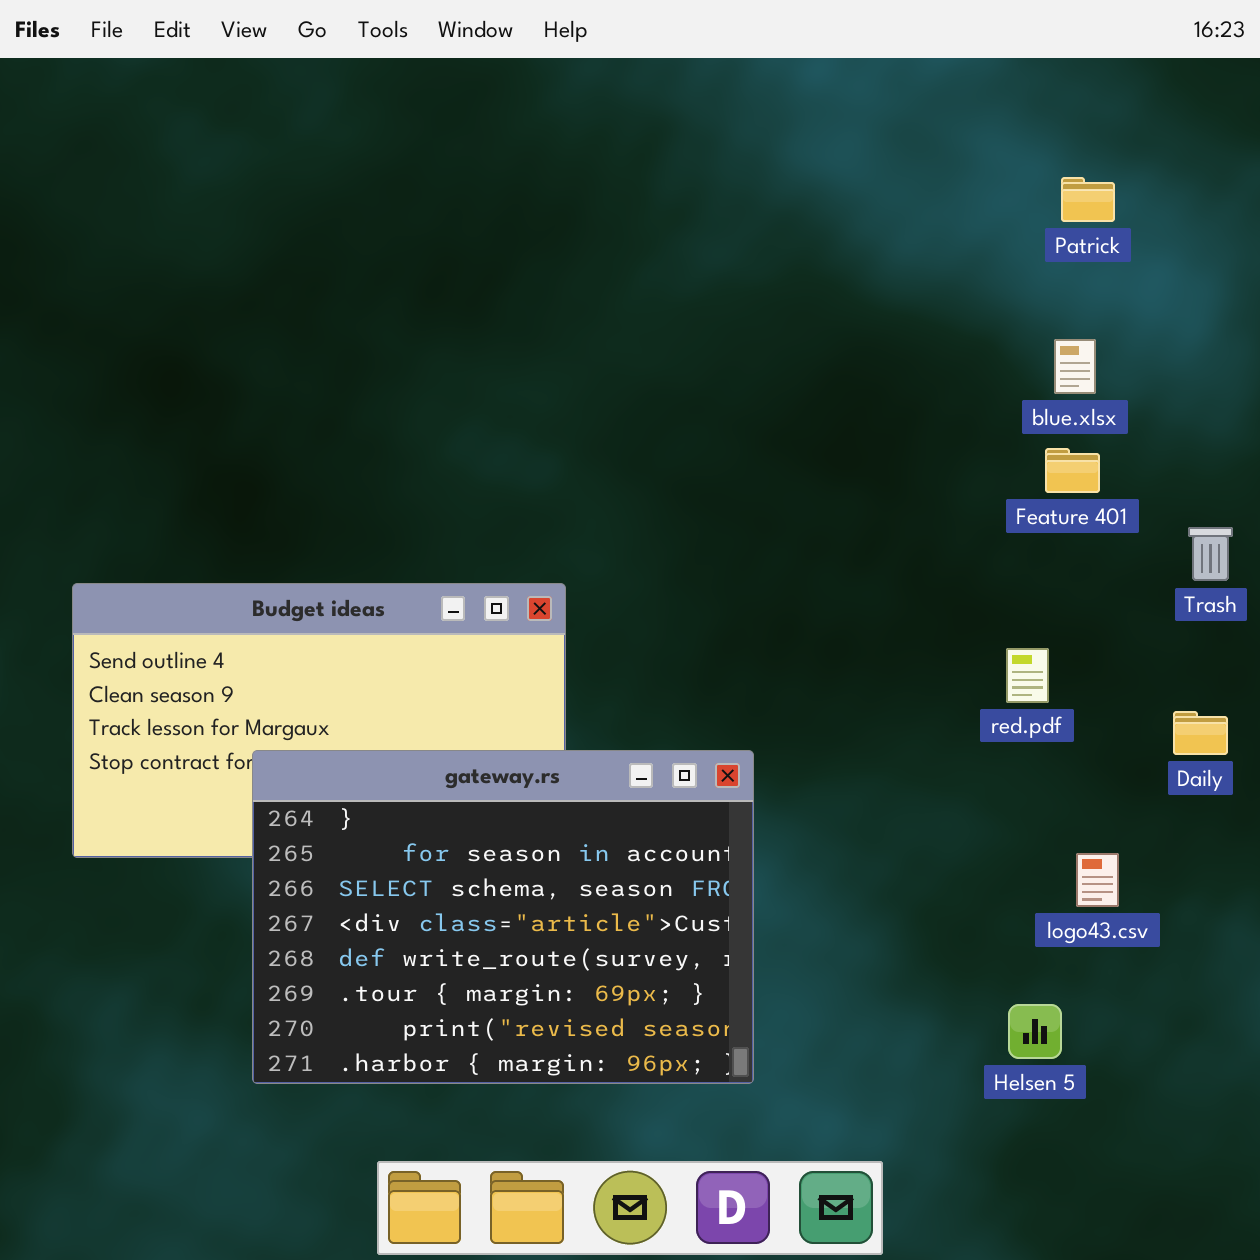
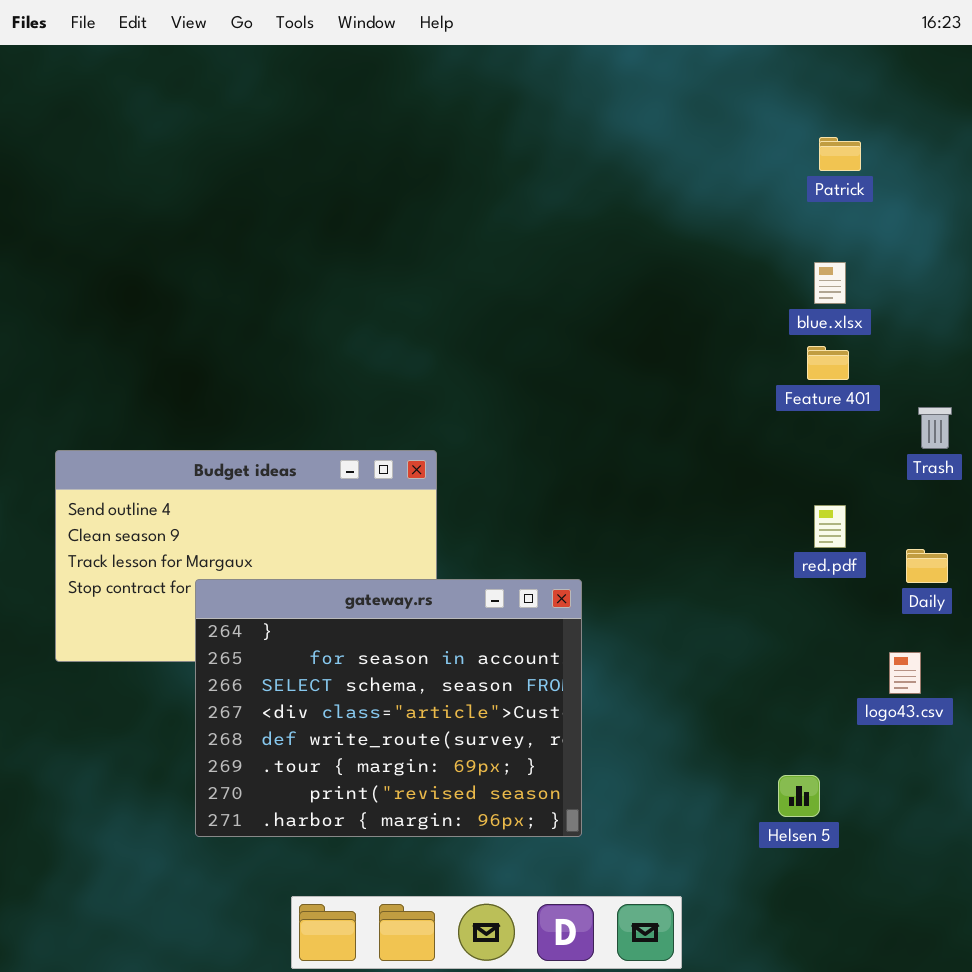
red.pdf: [1006,648,1049,703] -> [814,505,846,548], moved
logo43.csv: [1076,853,1119,907] -> [889,652,921,694], moved

